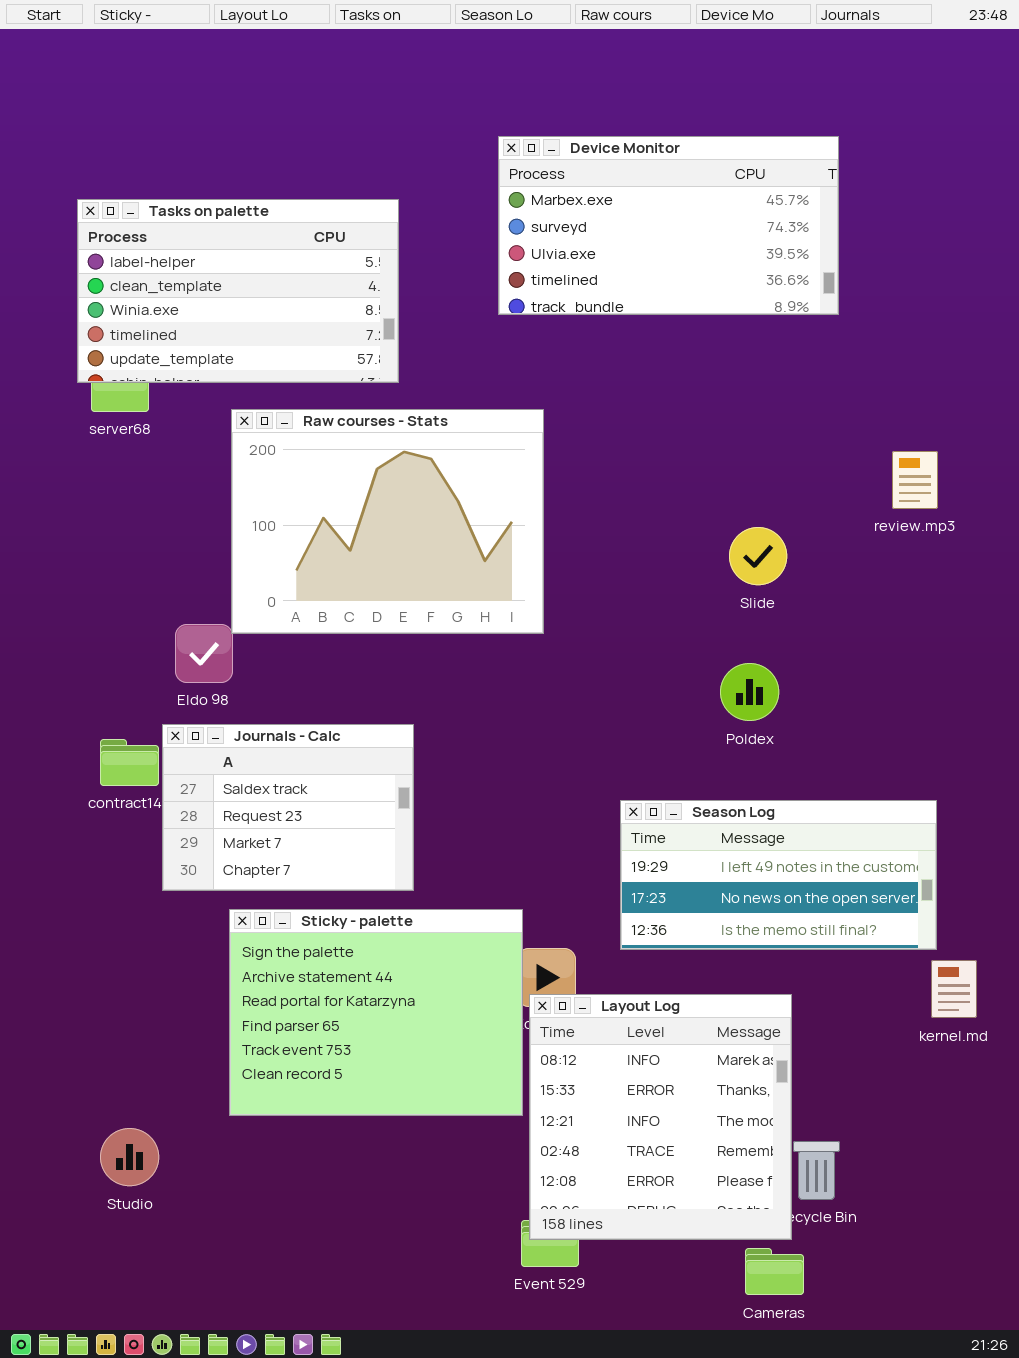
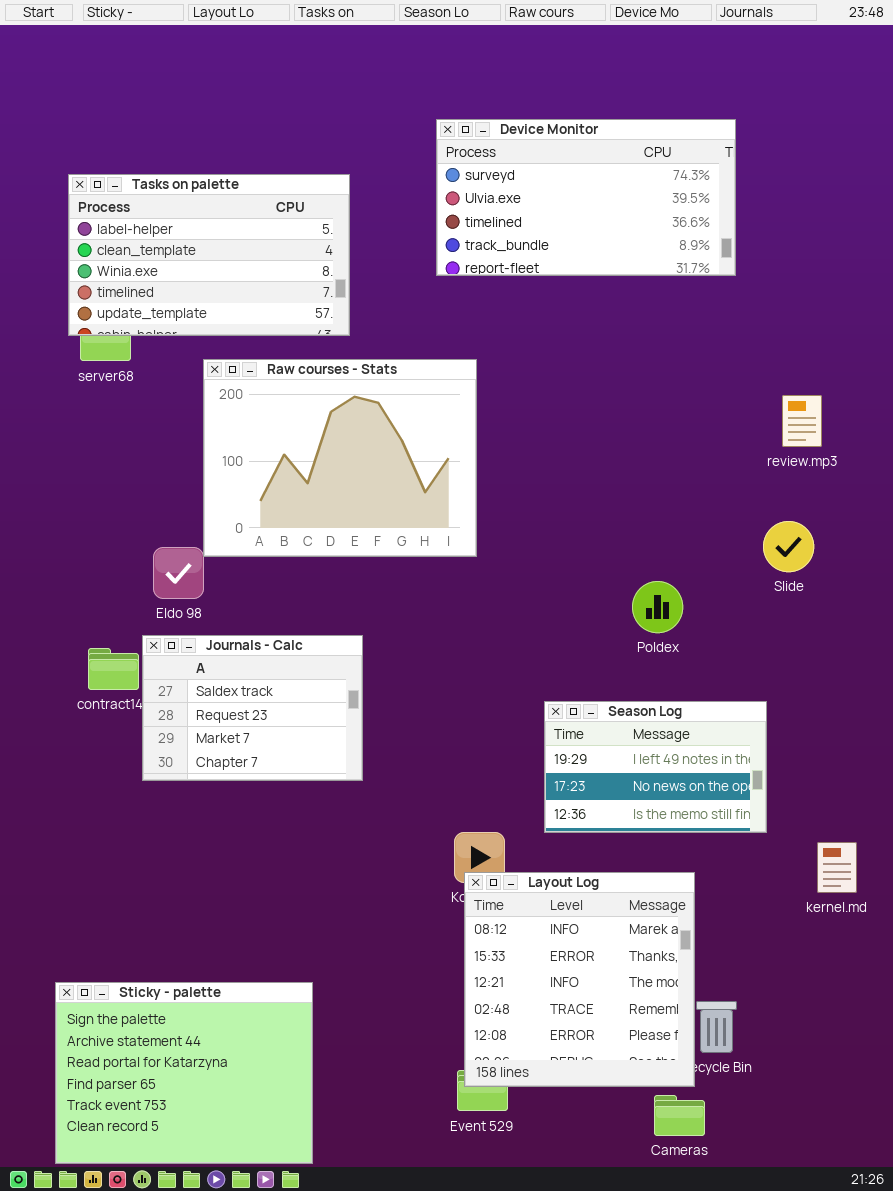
Device Monitor: [498,136,839,315] -> [436,119,736,276], scrolled down 1 row
Slide: [729,527,787,585] -> [763,521,814,572], moved
Season Log: [620,800,937,950] -> [544,701,767,833], resized
Sticky - palette: [229,909,523,1116] -> [55,982,313,1164], moved

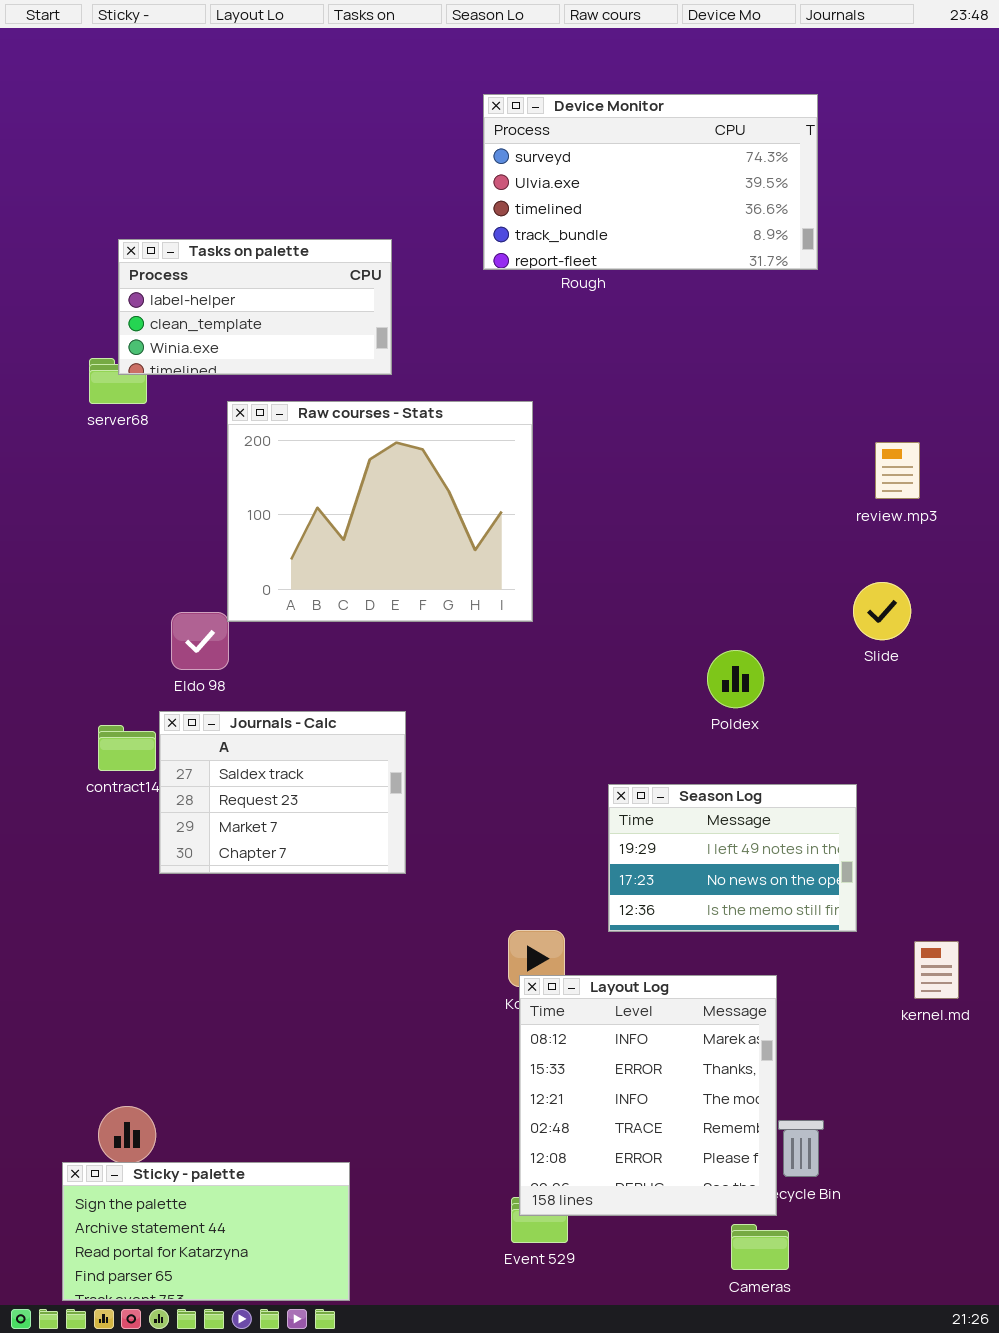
Device Monitor: [436,119,736,276] -> [483,94,818,270], moved
Tasks on palette: [68,174,350,336] -> [118,239,392,375], resized
Sticky - palette: [55,982,313,1164] -> [62,1162,350,1301], resized

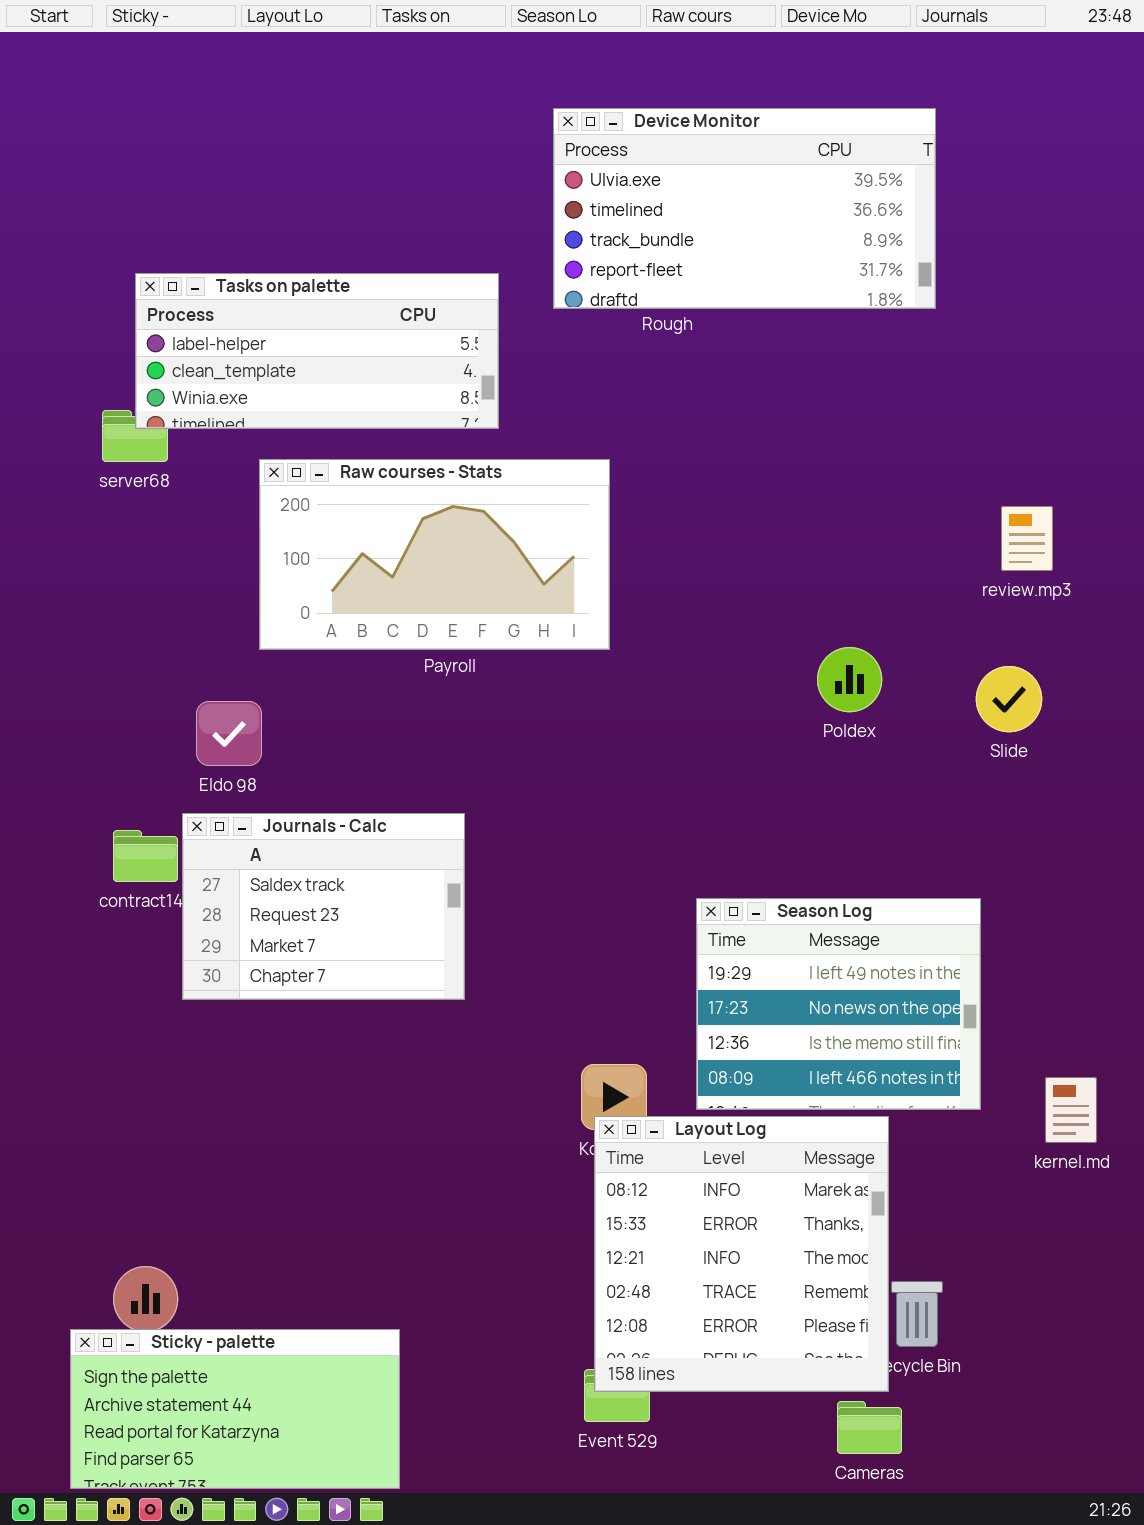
Device Monitor: [483,94,818,270] -> [553,108,936,309], scrolled down 1 row
Tasks on palette: [118,239,392,375] -> [135,273,499,429], resized
Raw courses - Stats: [227,401,533,622] -> [259,459,610,650], resized
Poldex: [707,650,764,708] -> [817,647,882,712], moved
Season Log: [608,784,857,932] -> [696,898,981,1110], resized

